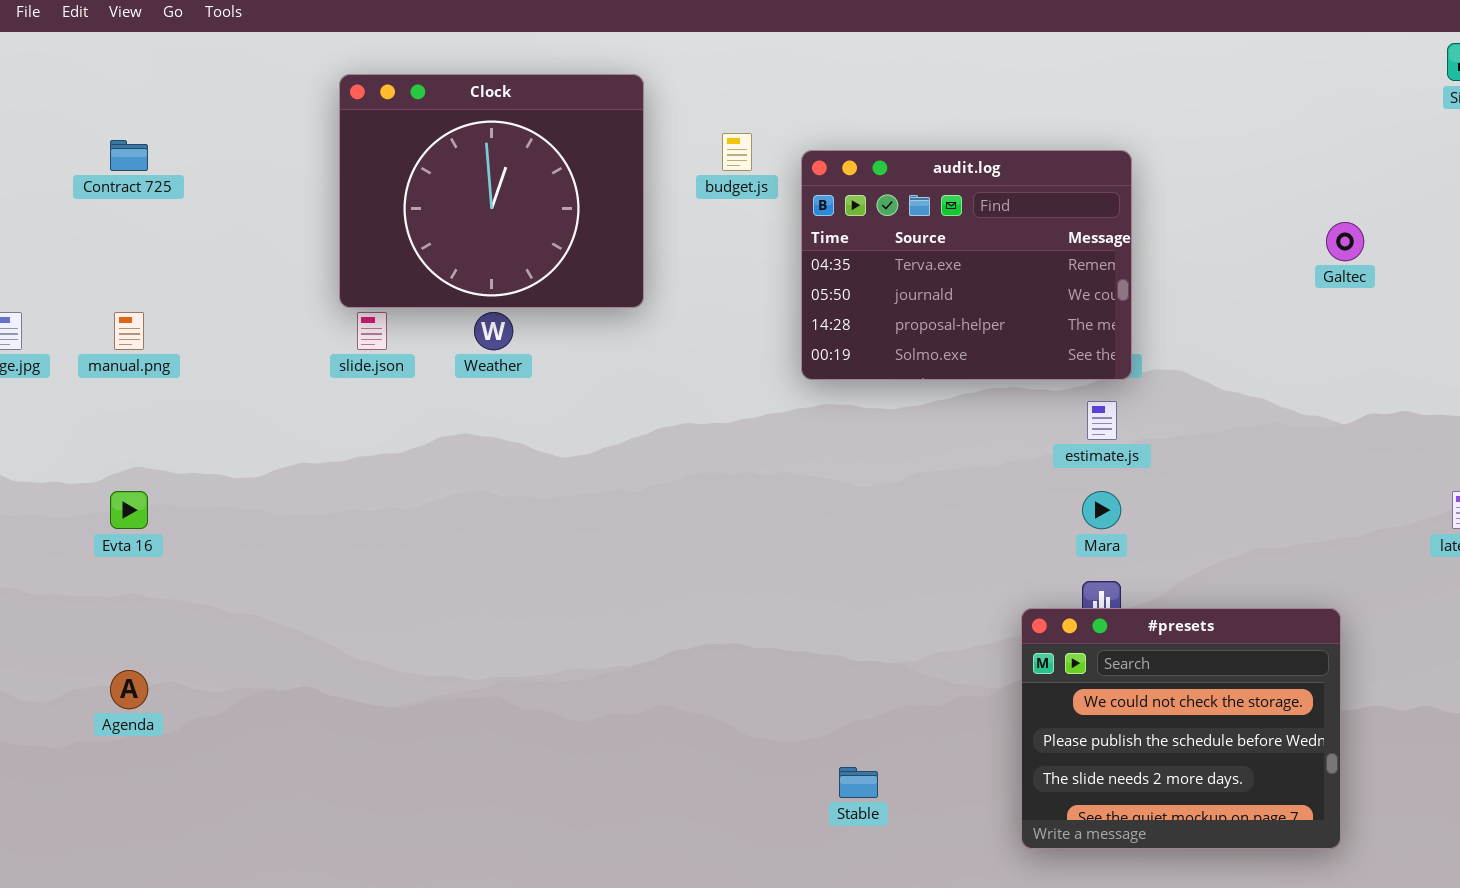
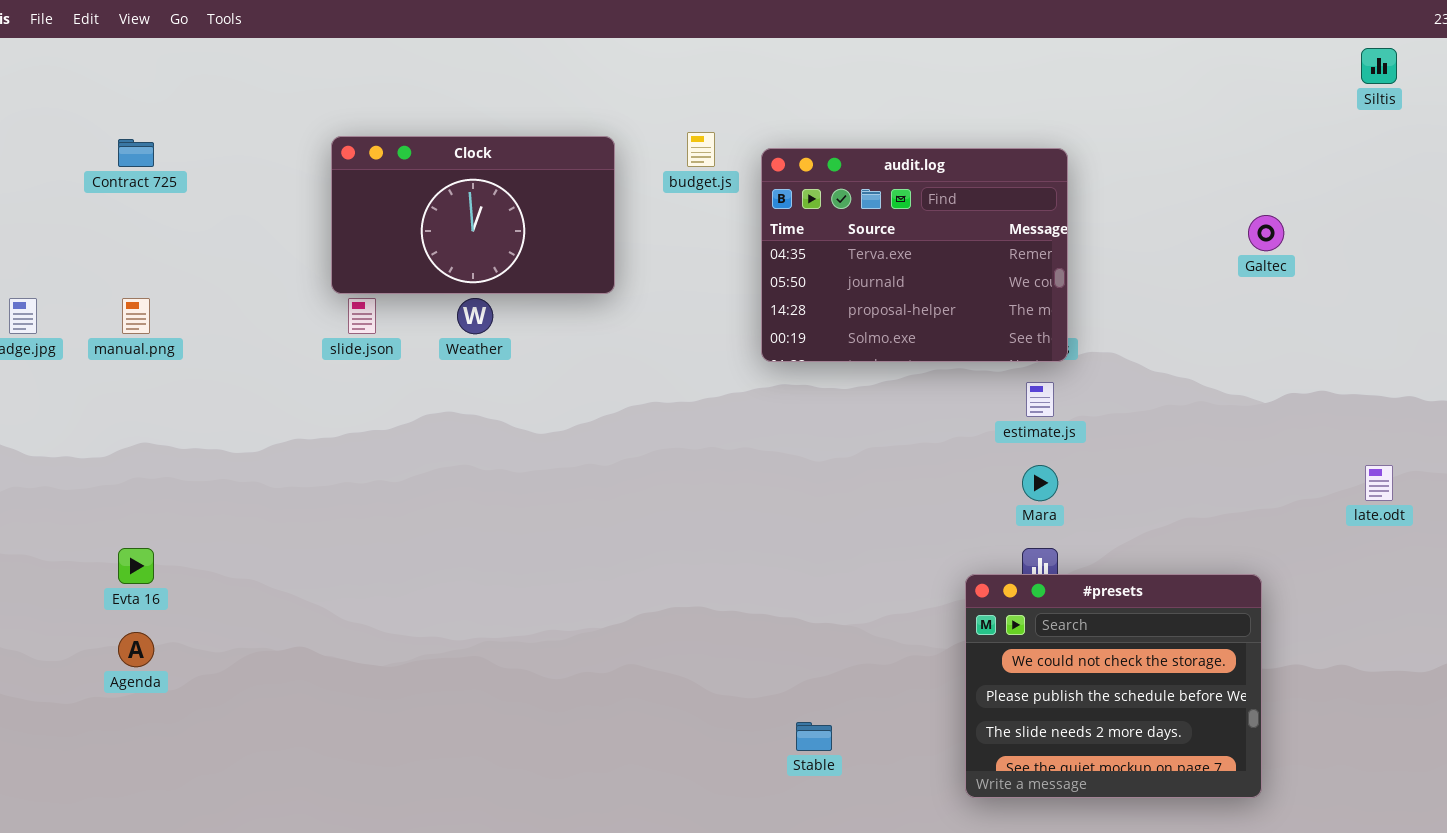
Clock: [339,74,644,308] -> [331,136,615,294], resized
Evta 16: [110,491,148,529] -> [118,548,154,584], moved

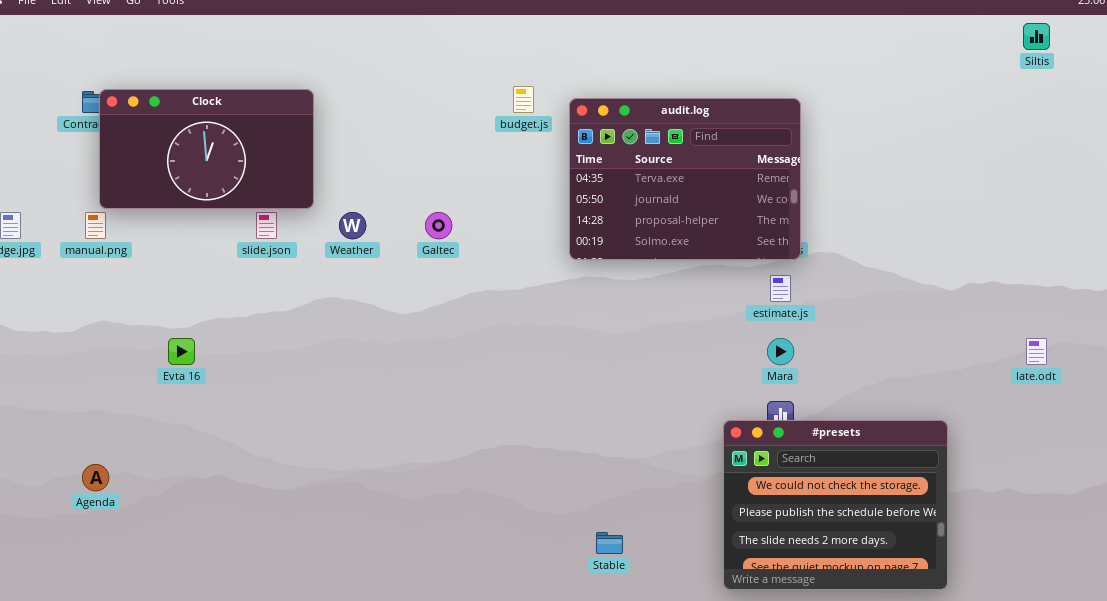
Clock: [331,136,615,294] -> [99,89,314,209], moved
Galtec: [1248,215,1284,251] -> [425,212,452,239], moved
Evta 16: [118,548,154,584] -> [168,338,195,365], moved

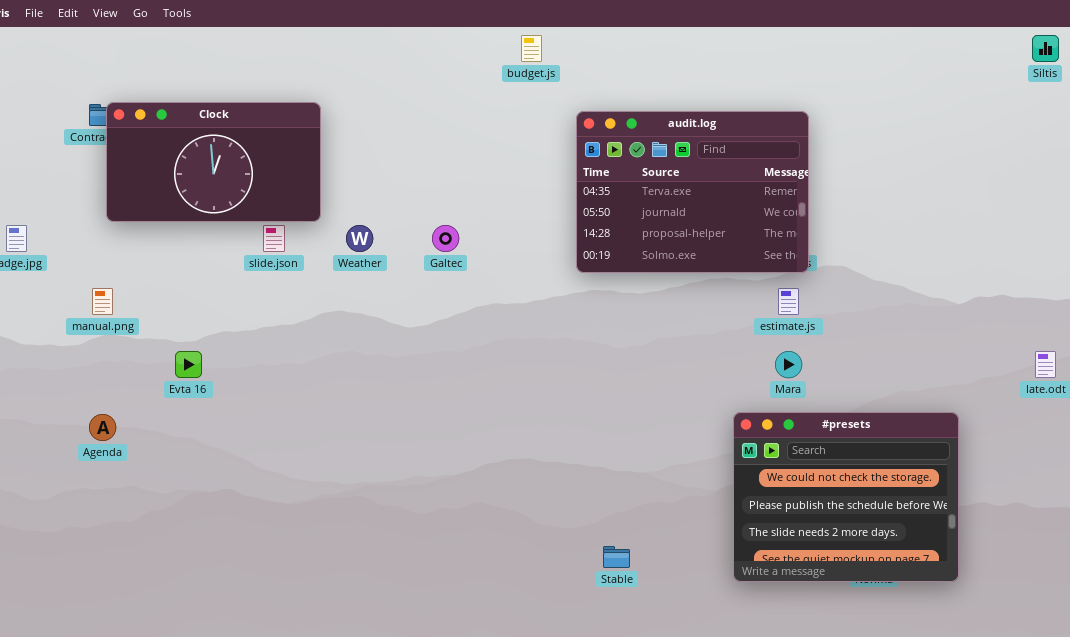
budget.js: [513,86,534,113] -> [521,35,542,62], moved
manual.png: [85,212,106,239] -> [92,288,113,315], moved
#presets: [723,420,948,590] -> [733,412,959,582], moved
Agenda: [82,464,109,491] -> [89,414,116,441], moved

